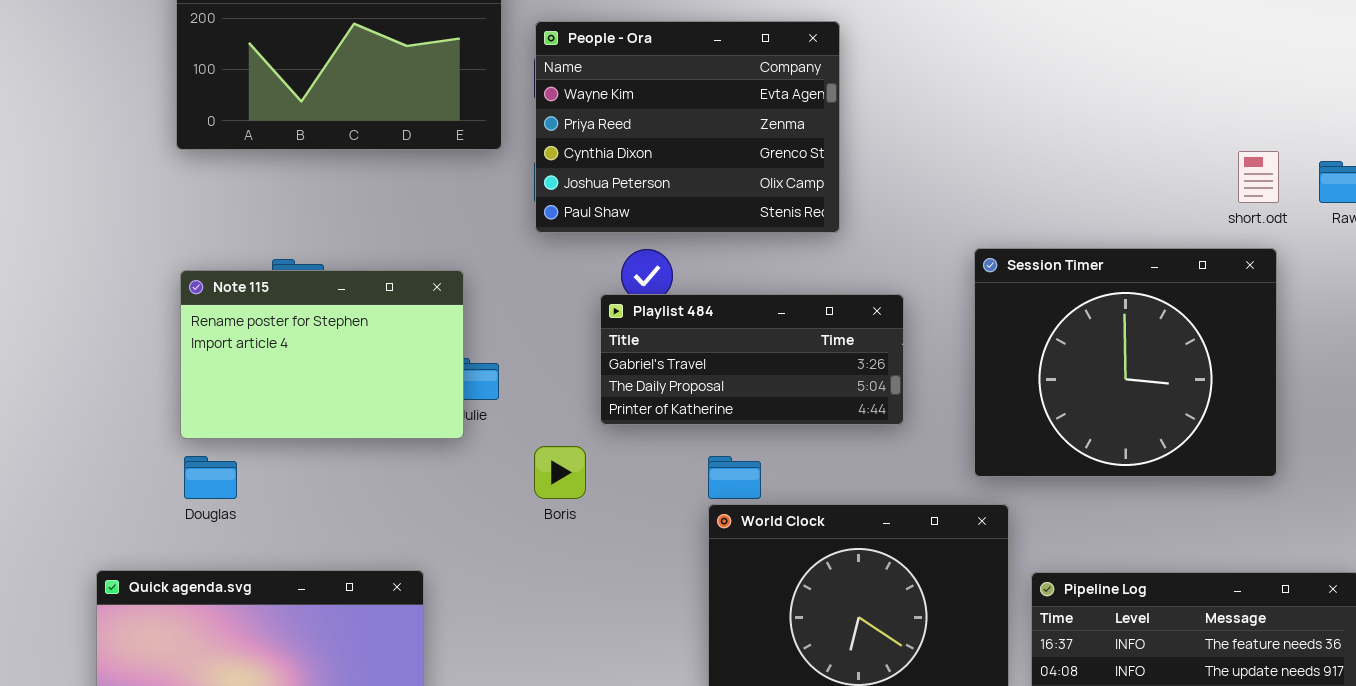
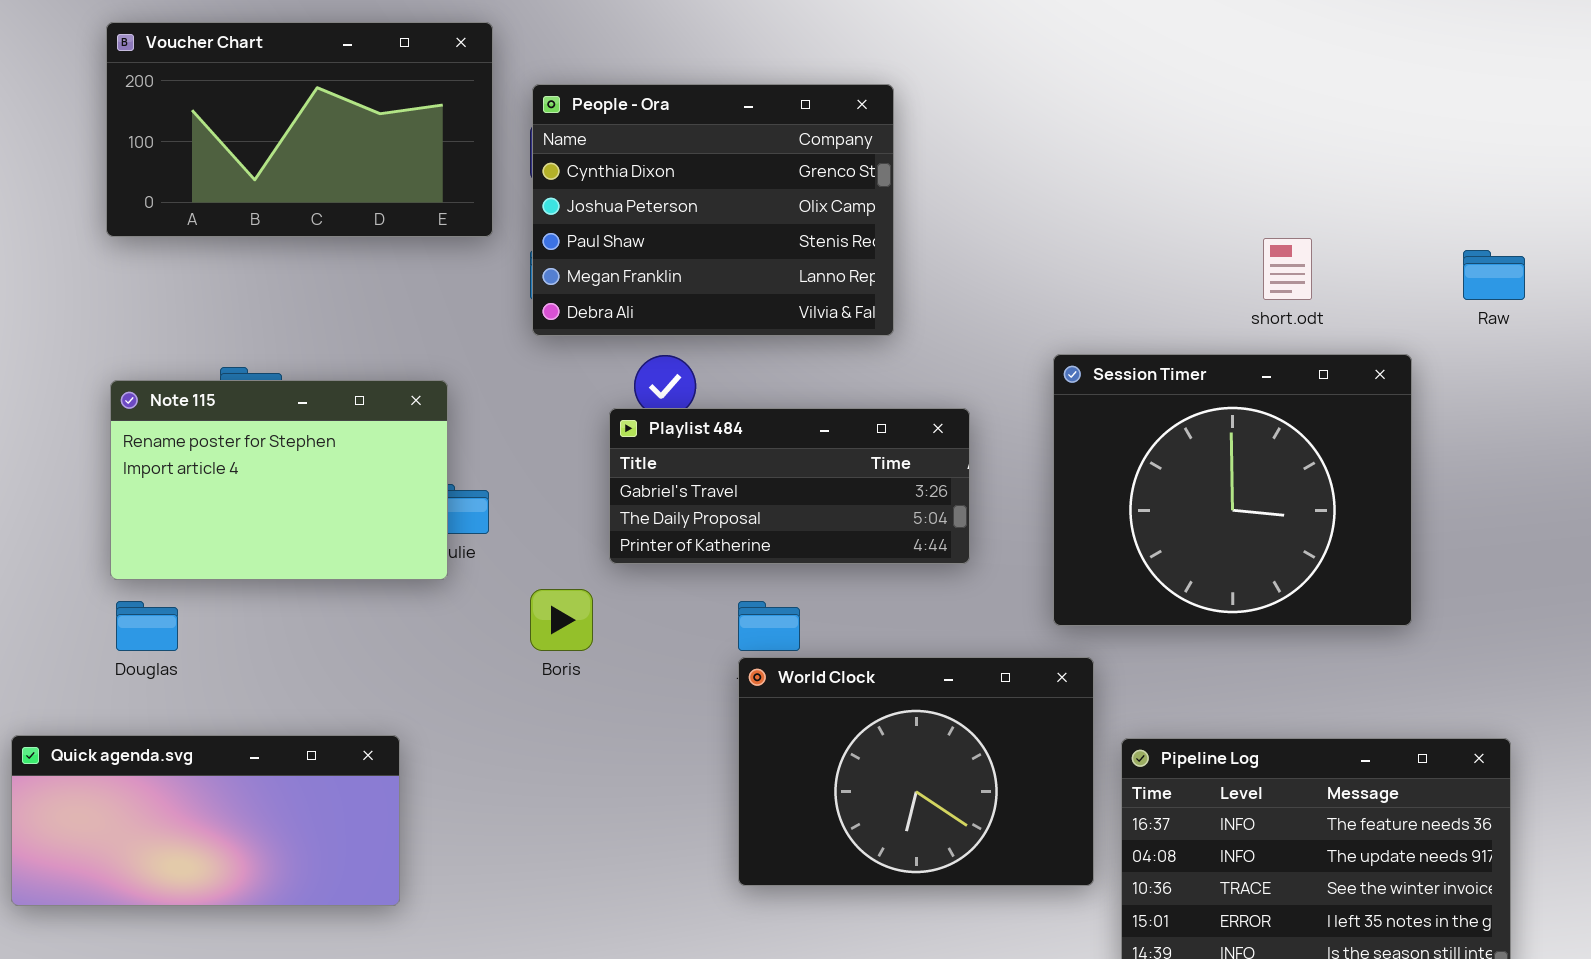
People - Ora: [535,21,840,233] -> [532,84,894,336], scrolled down 2 rows
short.odt: [1238,151,1279,203] -> [1263,238,1312,300], moved

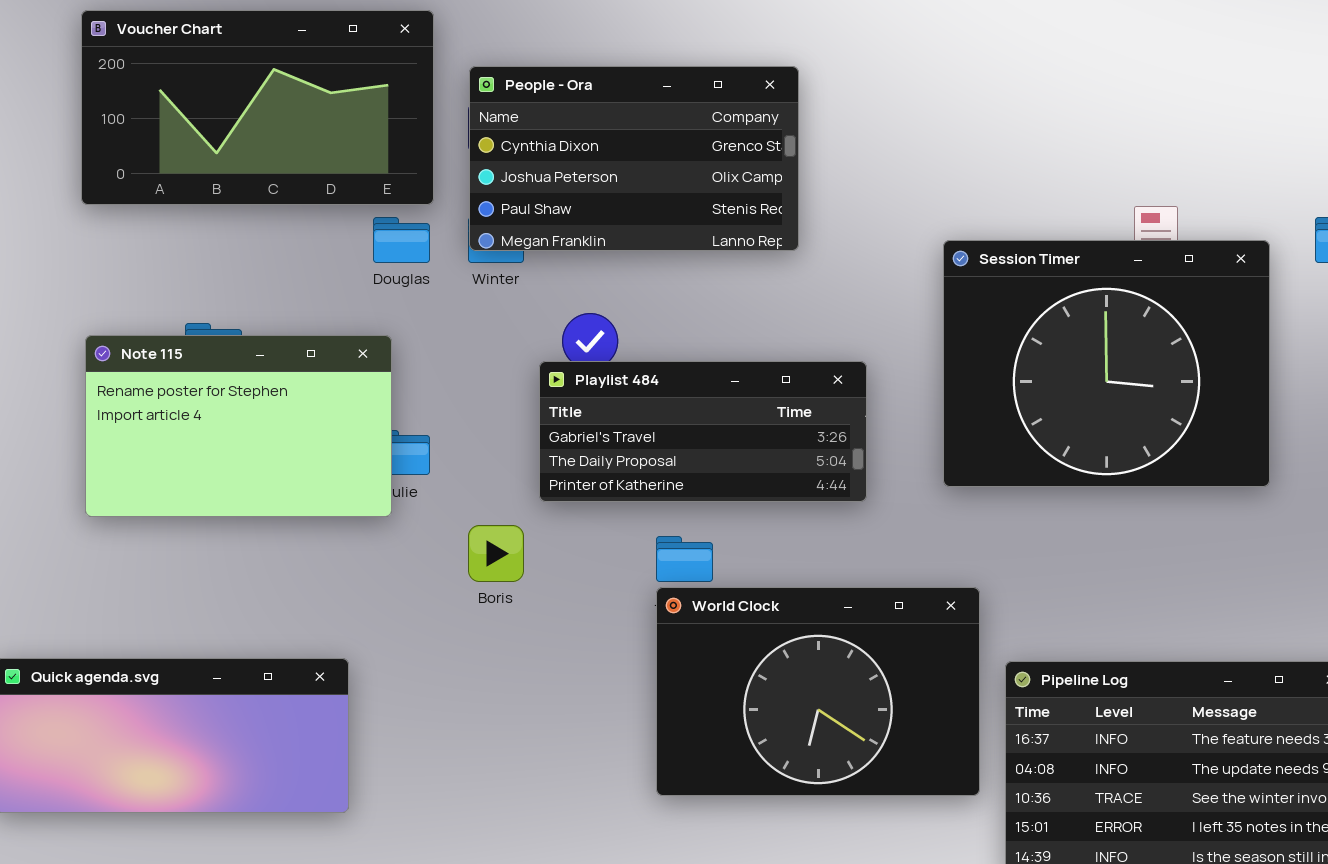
People - Ora: [532,84,894,336] -> [469,66,799,251], resized
Session Timer: [1053,354,1412,626] -> [943,240,1270,487], moved
Douglas: [116,601,178,651] -> [373,217,430,263], moved

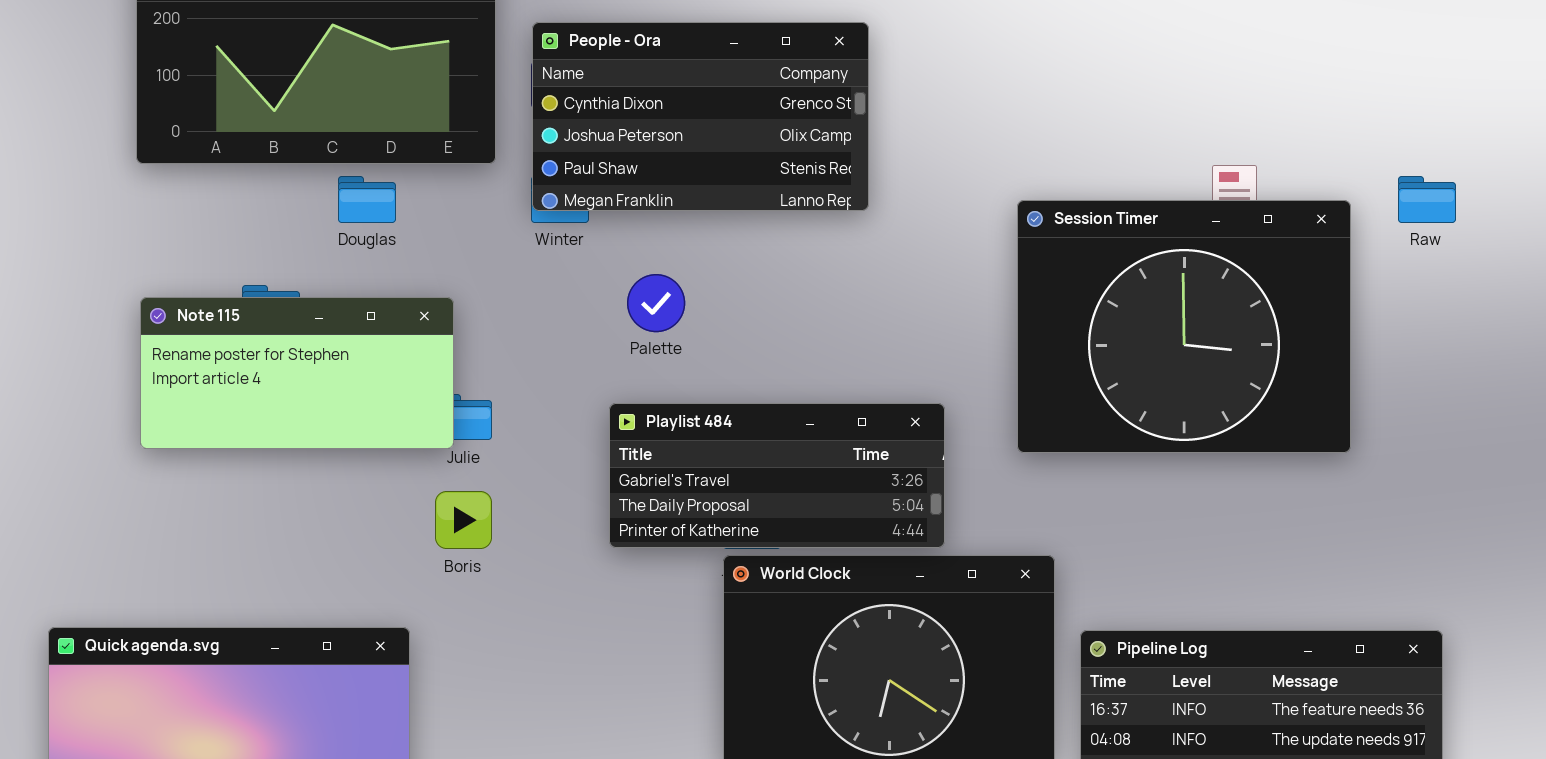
Douglas: [373,217,430,263] -> [338,176,396,223], moved
Note 115: [85,335,392,517] -> [140,297,454,449], resized
Playlist 484: [539,361,867,502] -> [609,403,945,548], moved
Boris: [468,525,524,582] -> [435,491,492,549], moved

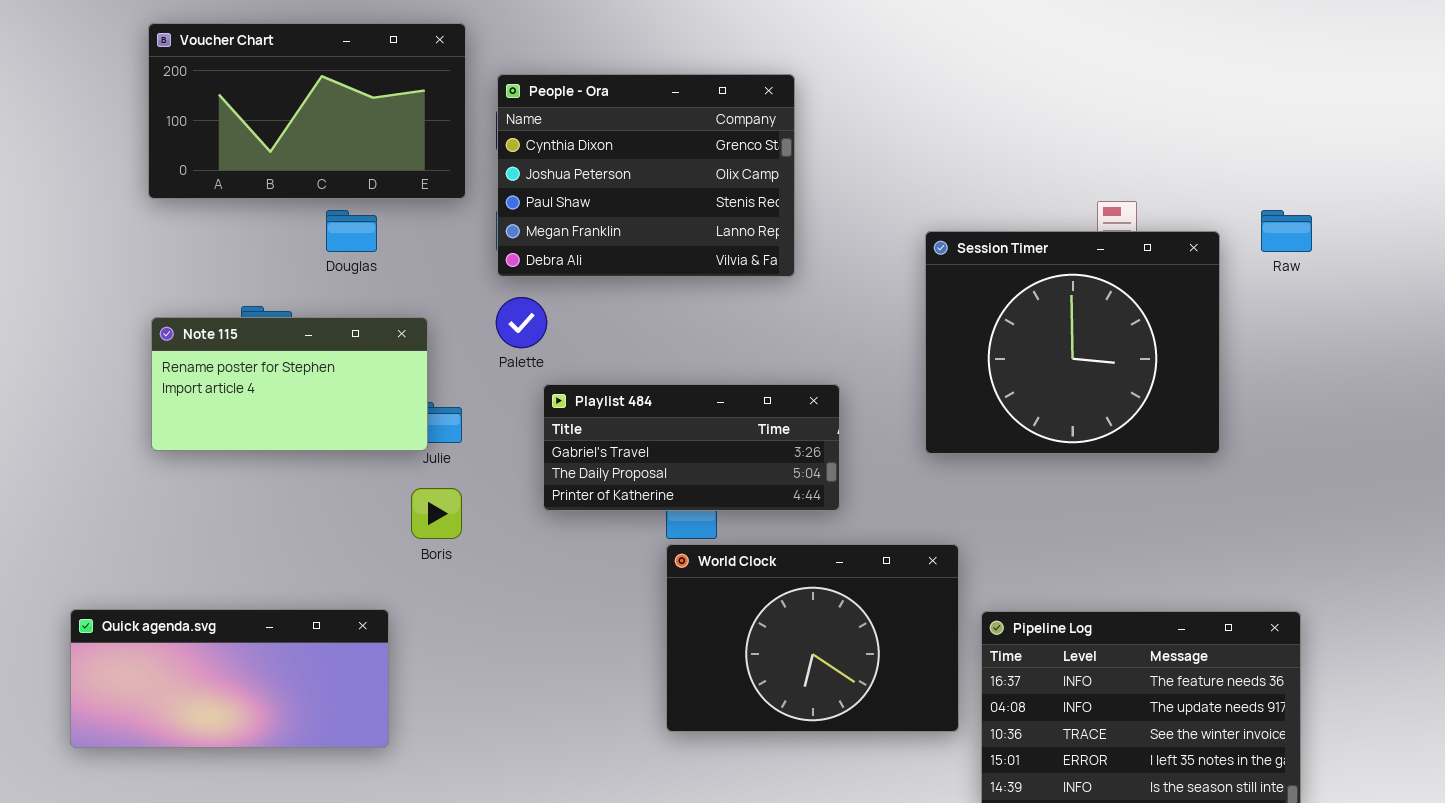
People - Ora: [532,22,869,211] -> [497,74,795,277], resized
Palette: [627,274,685,332] -> [496,297,547,348], moved
Playlist 484: [609,403,945,548] -> [543,384,840,511], moved

